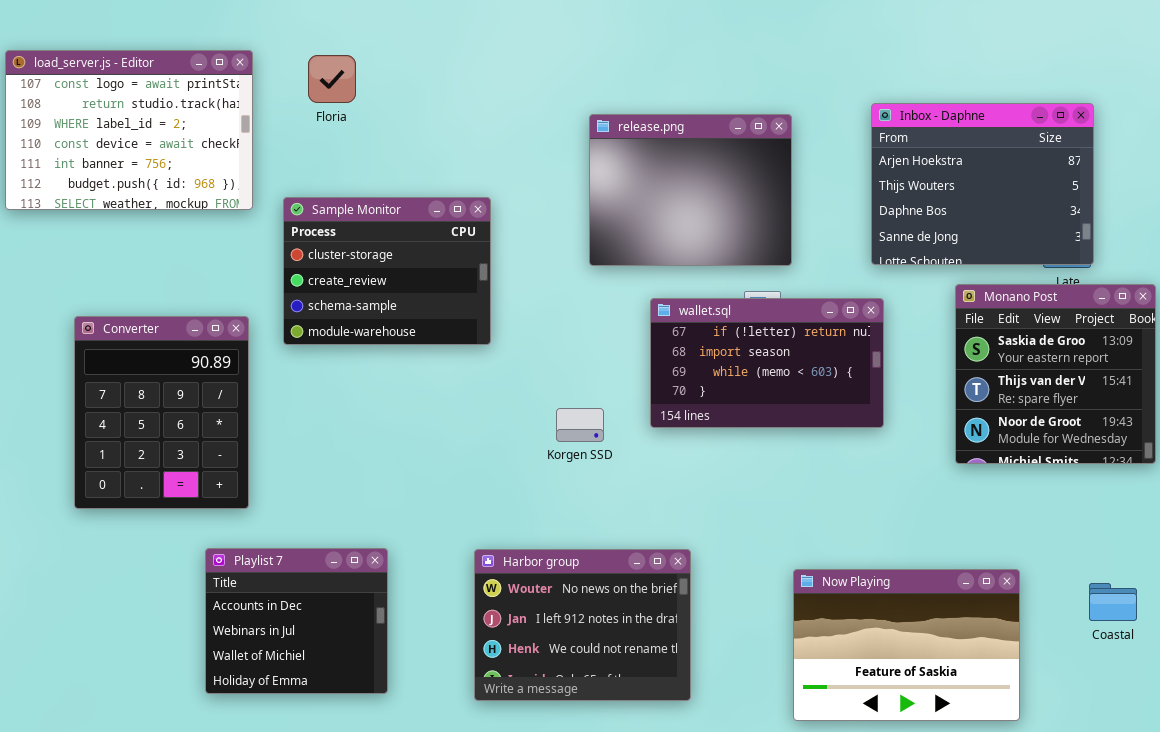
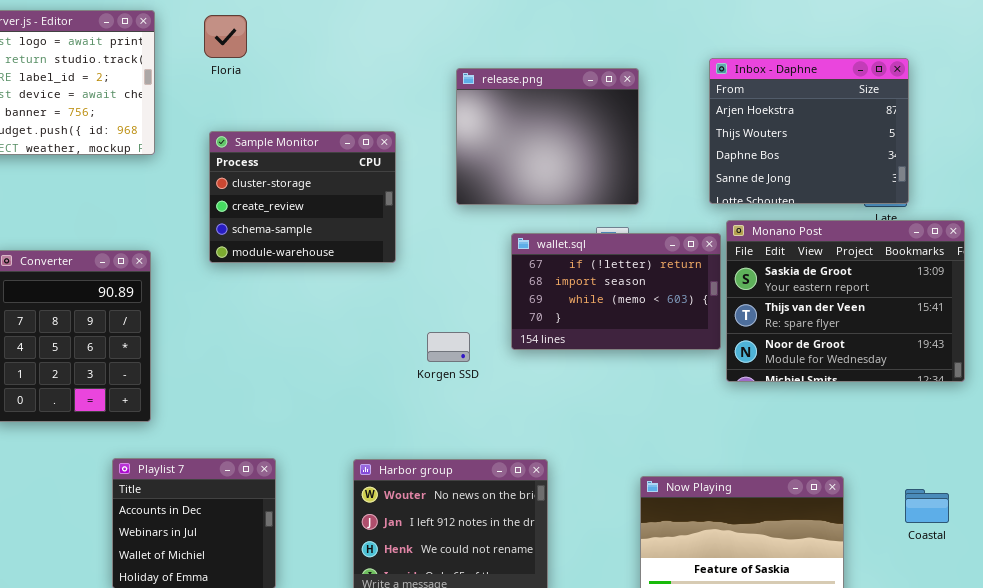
Sample Monitor: [283,197,491,345] -> [209,131,396,263], moved
Monano Post: [955,284,1156,464] -> [726,220,965,382], resized

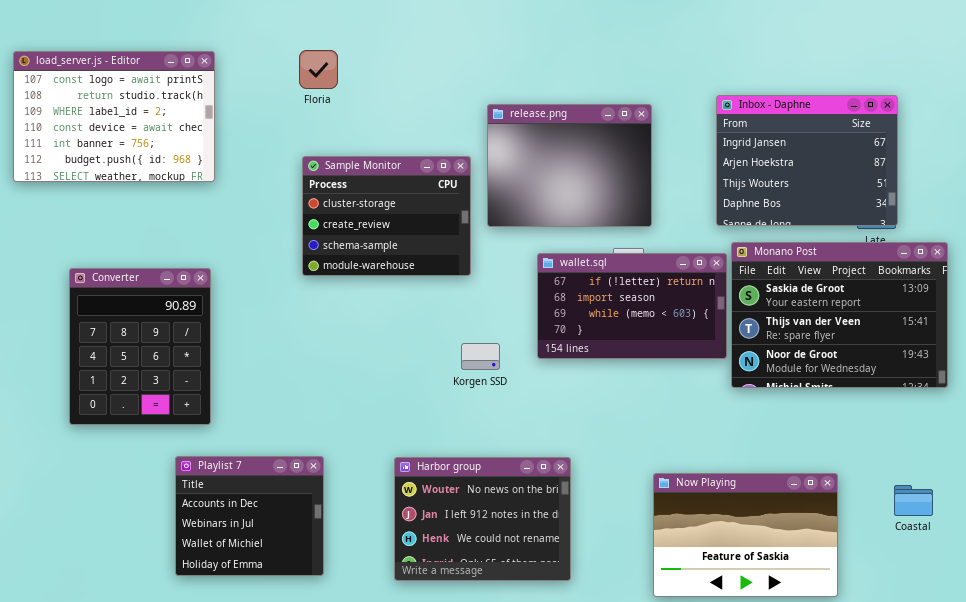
Floria: [204,15,247,58] -> [299,50,338,89], moved
Inbox - Daphne: [709,58,909,204] -> [716,95,898,226], scrolled up 1 row
Sample Monitor: [209,131,396,263] -> [302,156,471,276], moved

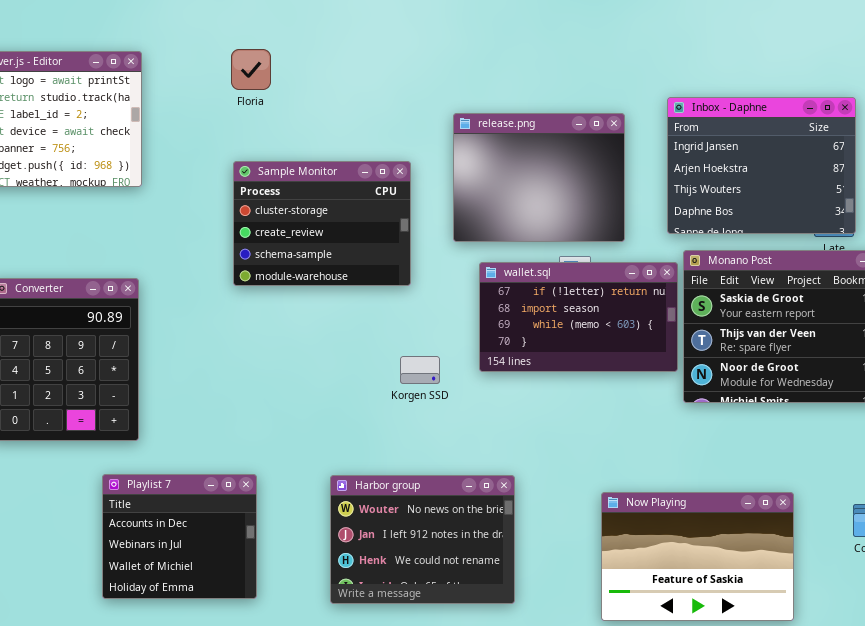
release.png: [487,104,652,227] -> [453,113,625,242], moved

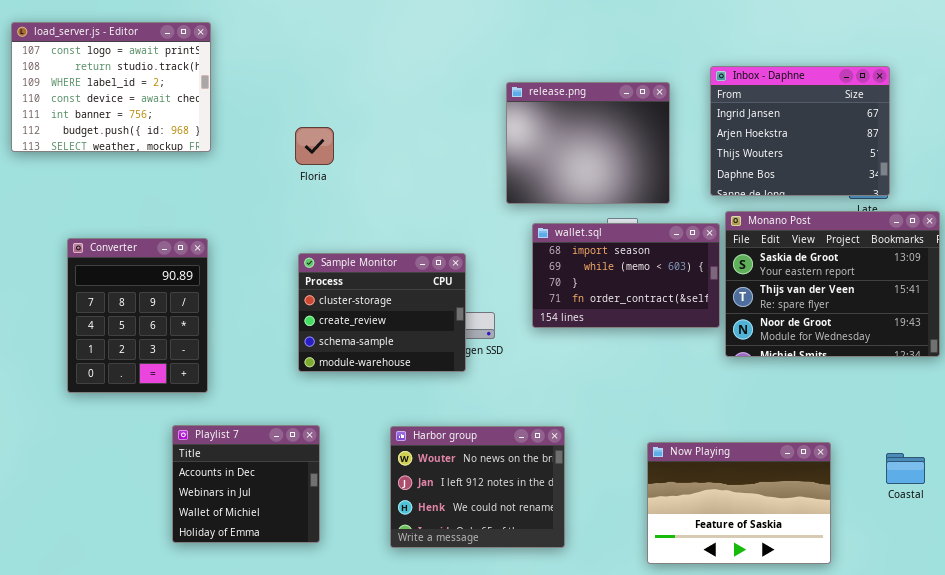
Floria: [231,49,271,90] -> [295,127,334,165], moved
Sample Monitor: [233,161,411,286] -> [298,253,466,372], moved
wallet.sql: [479,262,678,372] -> [532,223,720,328], scrolled down 1 row

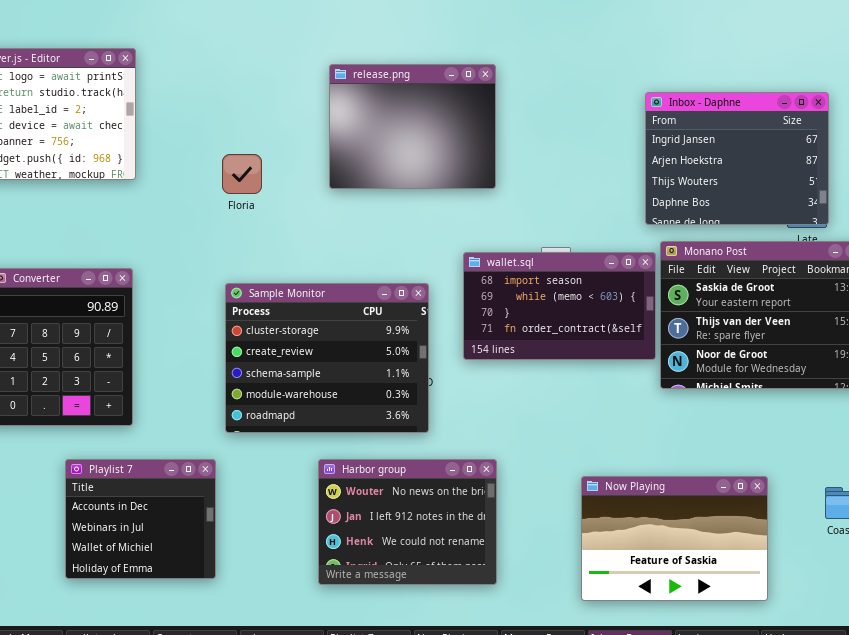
release.png: [506,82,670,204] -> [329,64,496,189], moved
Sample Monitor: [298,253,466,372] -> [225,283,429,433], resized
Playlist 7: [172,425,320,543] -> [65,459,216,579], moved

